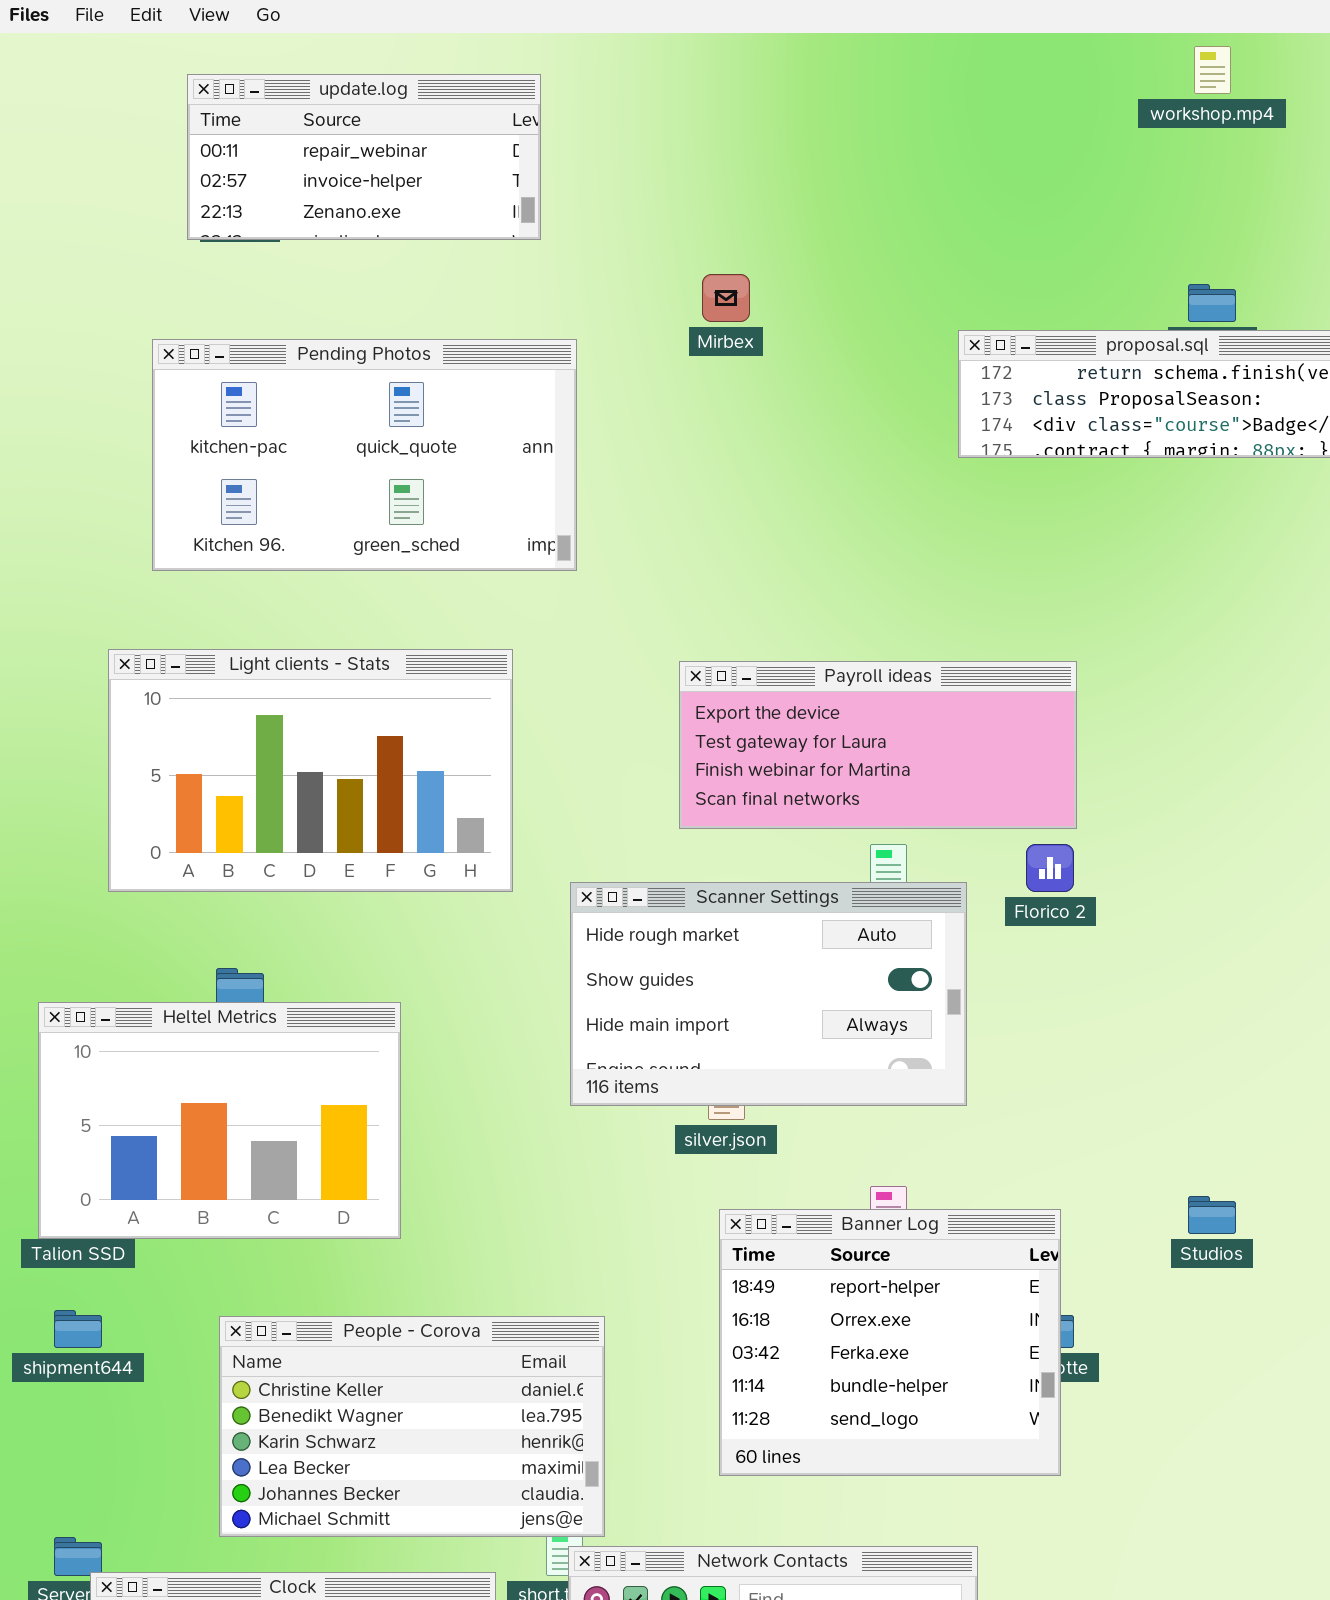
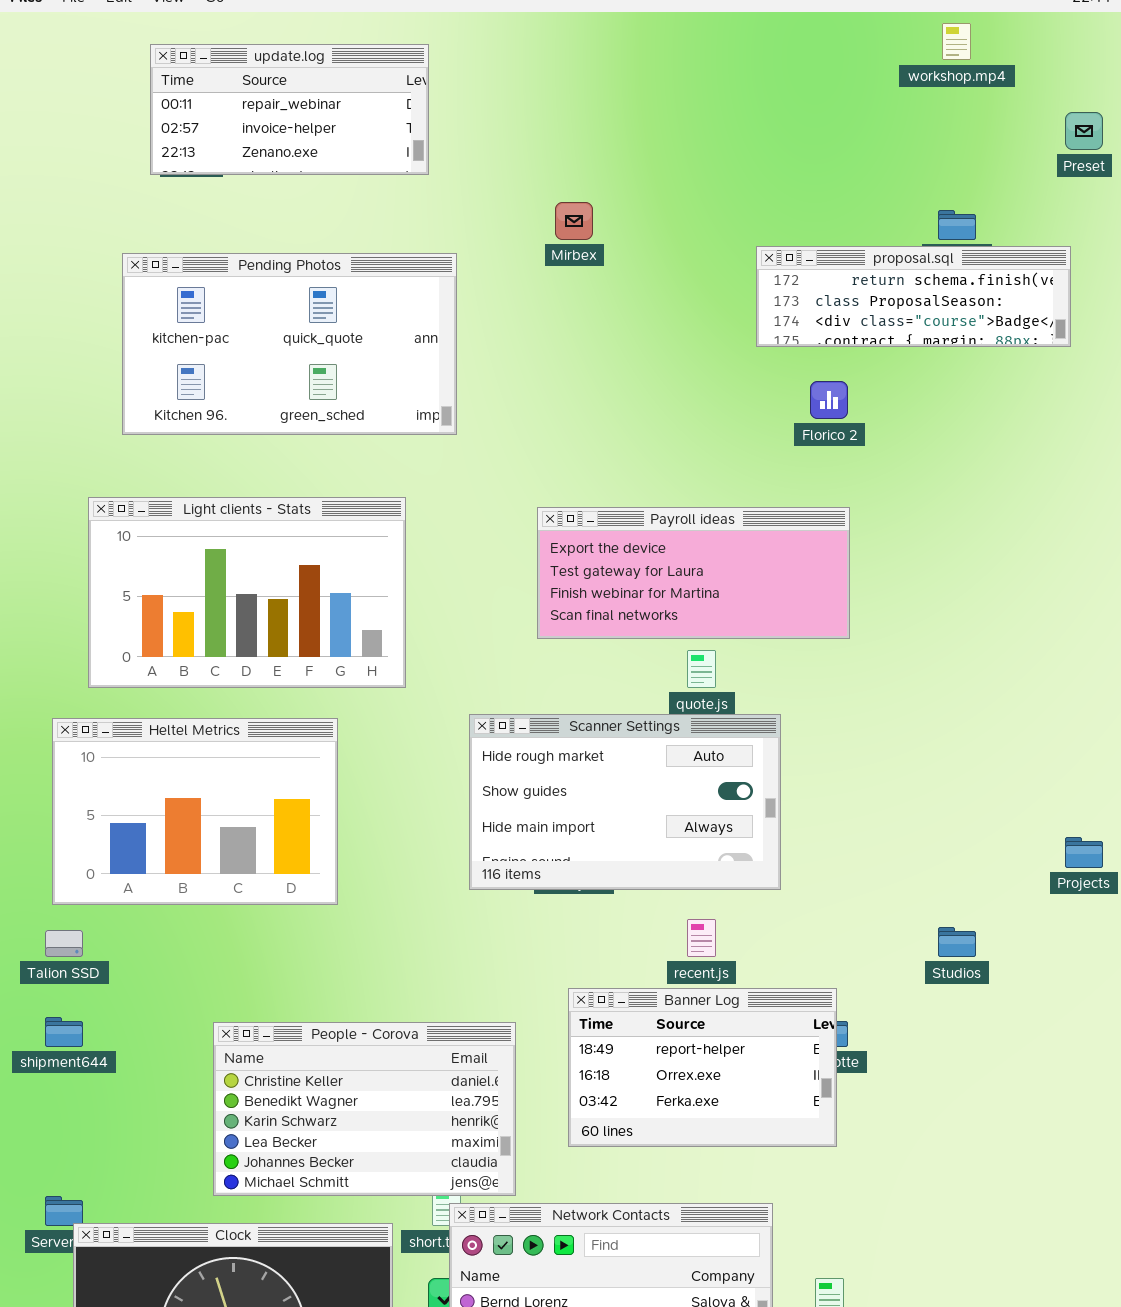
Florico 2: [1026,844,1074,892] -> [810,381,848,419], moved
Scanner Settings: [570,882,967,1106] -> [469,714,781,890], moved
Heltel Metrics: [38,1002,401,1239] -> [52,718,338,905], moved
Banner Log: [719,1209,1061,1476] -> [568,988,837,1147], resized
People - Corova: [219,1316,605,1537] -> [213,1022,516,1196], moved

